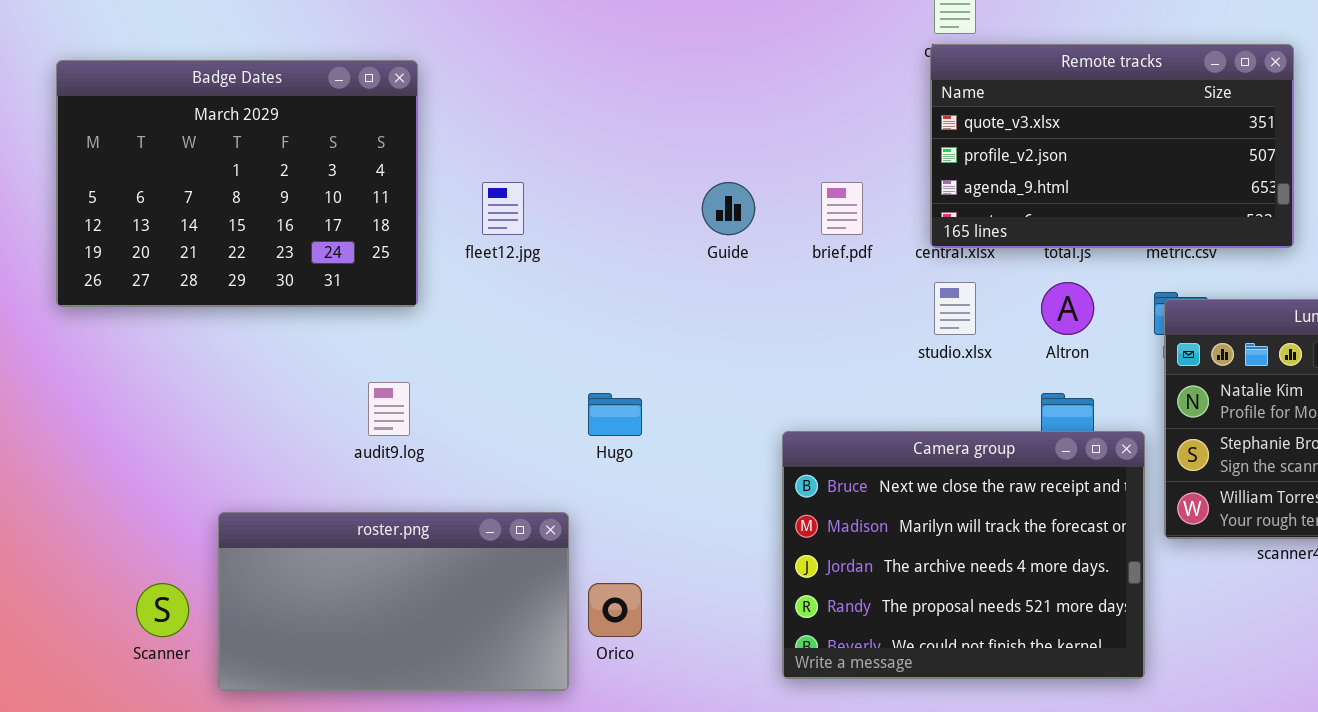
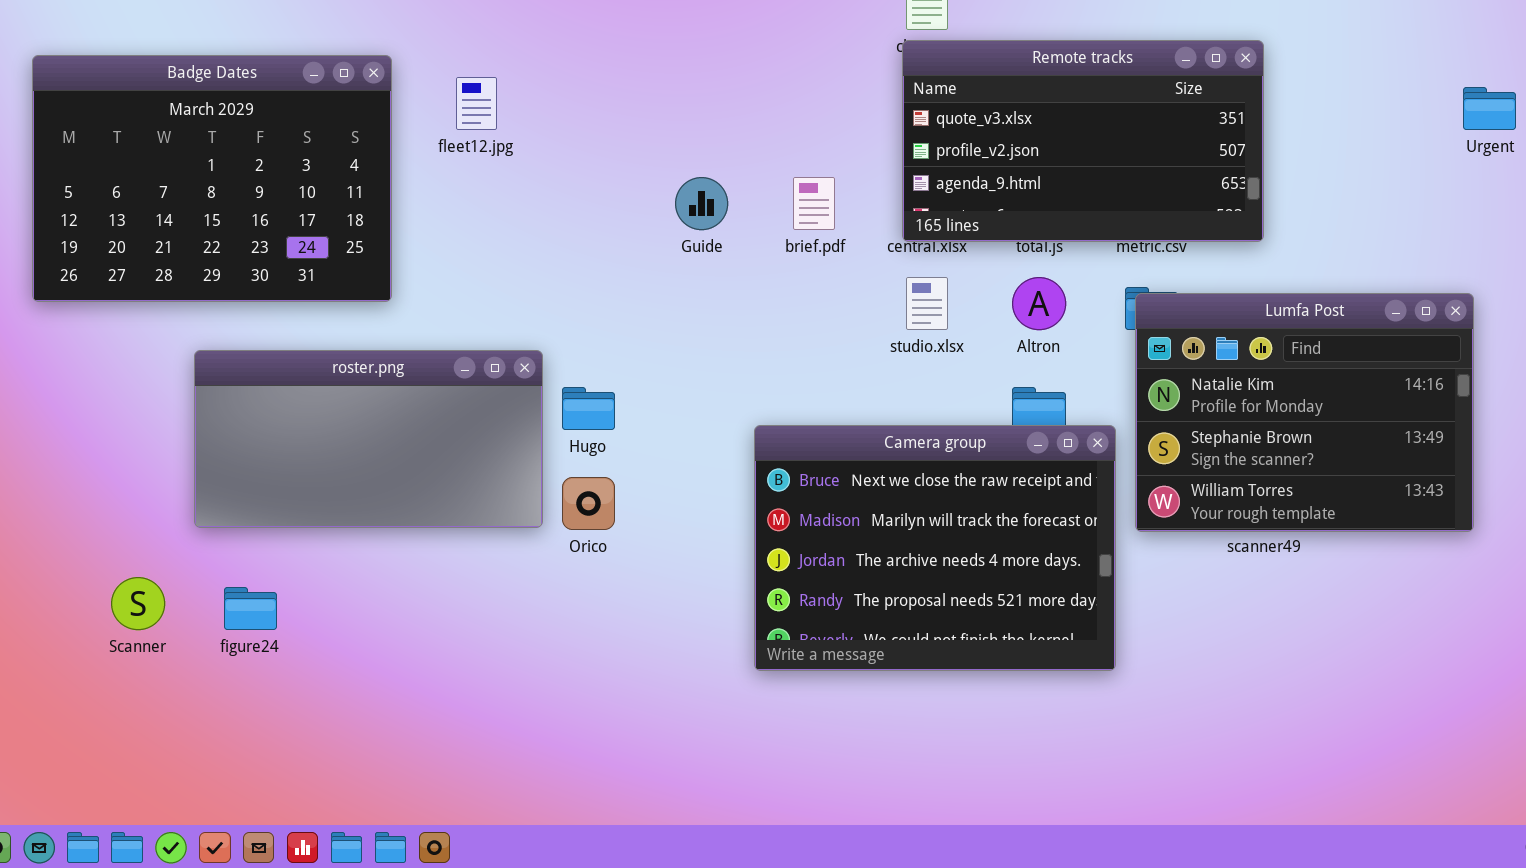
fleet12.jpg: [482,182,524,235] -> [456,77,497,130], moved
roster.png: [218,512,569,691] -> [194,350,543,528], moved
Orico: [588,583,642,637] -> [562,477,615,530], moved

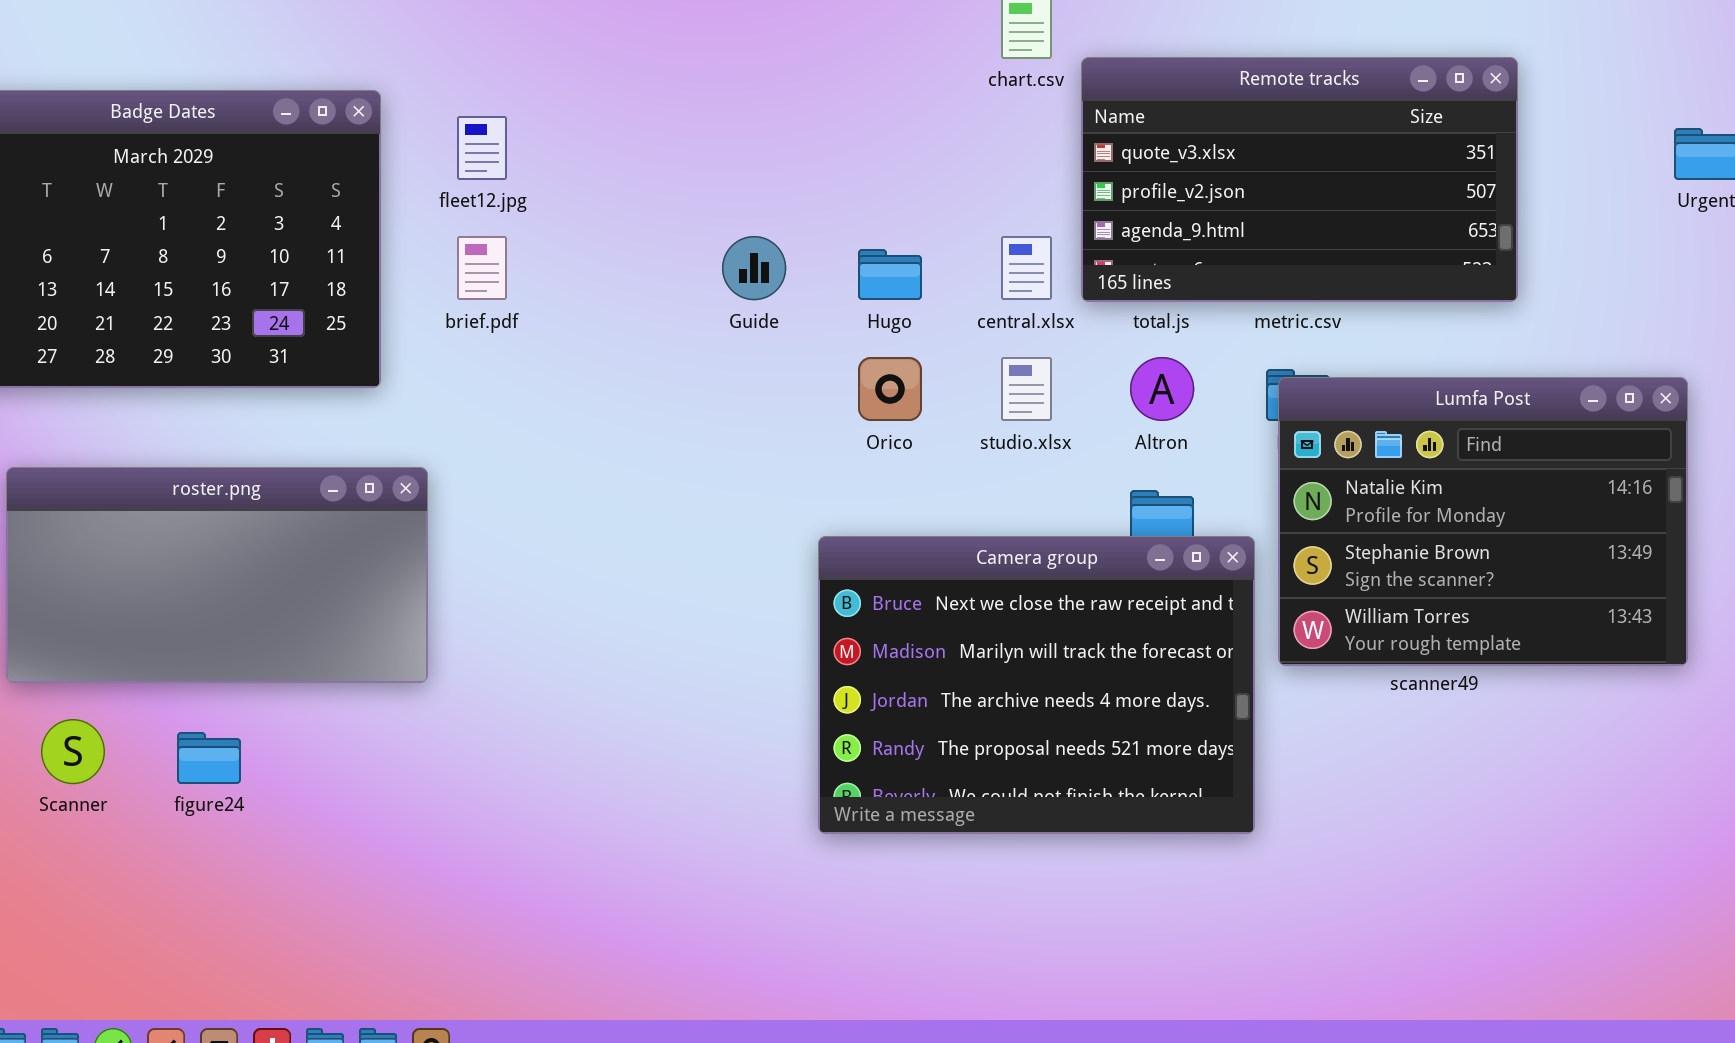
Remote tracks: [902,40,1264,242] -> [1081,57,1518,302], moved
brief.pdf: [793,177,835,230] -> [457,236,507,300], moved
roster.png: [194,350,543,528] -> [6,467,428,683], moved
Hugo: [562,387,615,430] -> [858,249,922,300], moved
Orico: [562,477,615,530] -> [858,357,922,421], moved

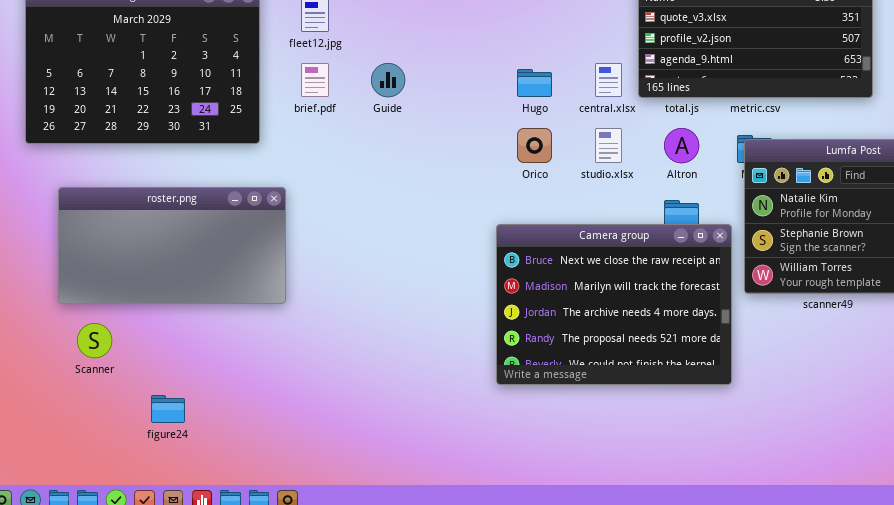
Guide: [722,236,786,300] -> [371,63,405,97], moved
figure24: [177,732,241,784] -> [151,395,185,423], moved

